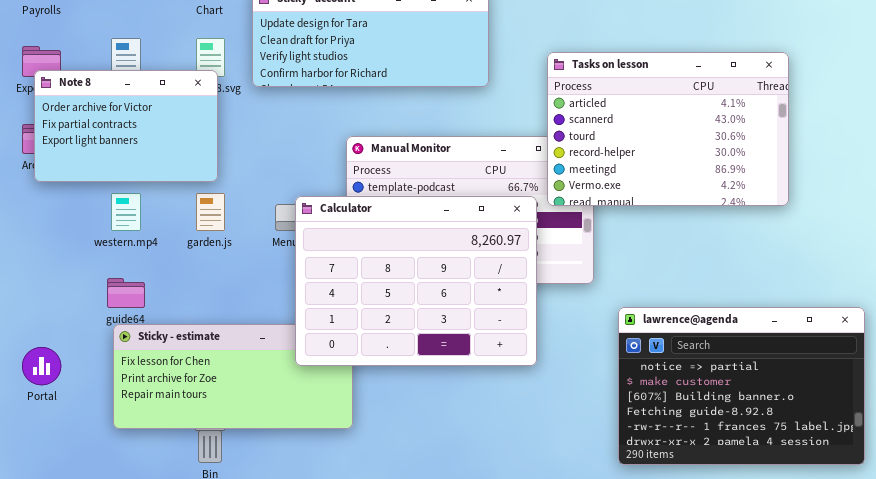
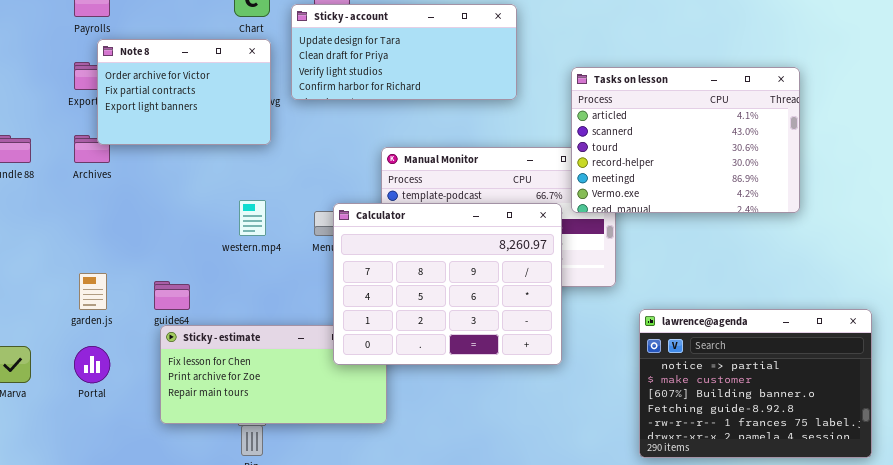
Note 8: [34,70,218,182] -> [97,39,271,145], moved
western.mp4: [111,193,141,231] -> [239,200,266,236], moved
garden.js: [196,193,225,231] -> [79,273,107,310], moved

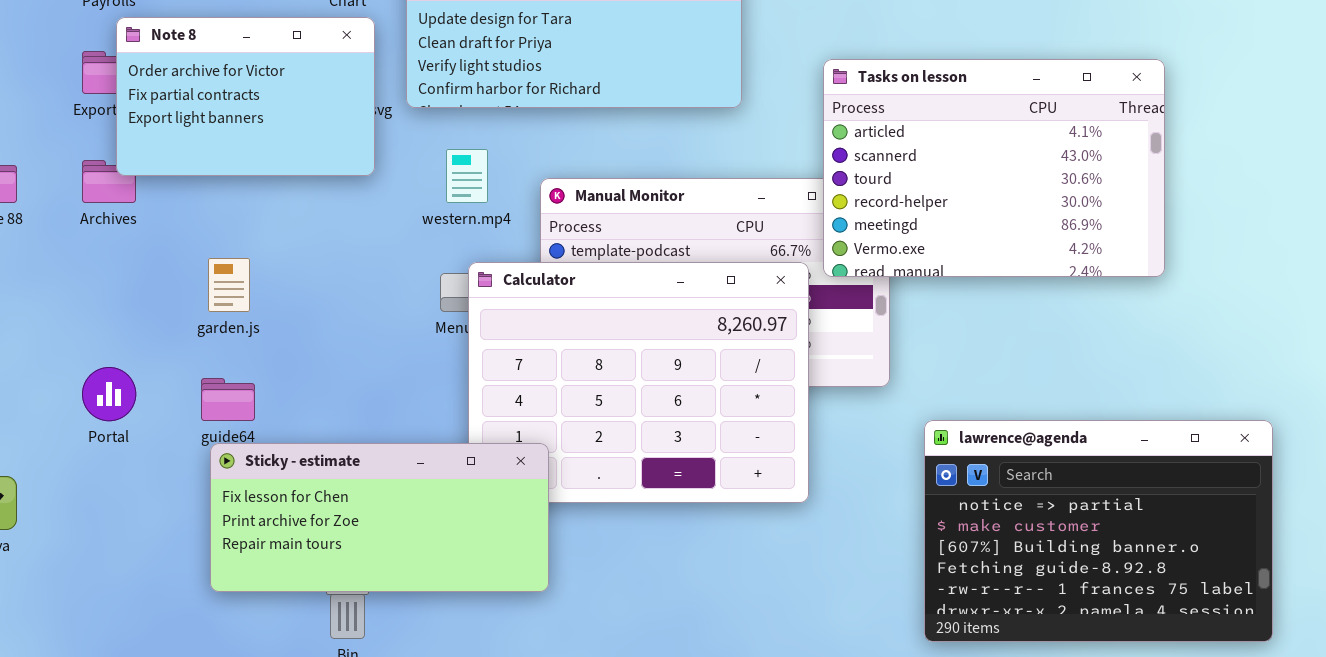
western.mp4: [239,200,266,236] -> [446,149,488,203], moved
garden.js: [79,273,107,310] -> [208,258,250,312], moved
Sticky - estimate: [160,325,387,424] -> [210,443,549,592], raised
Portal: [74,346,110,383] -> [82,367,136,421], moved

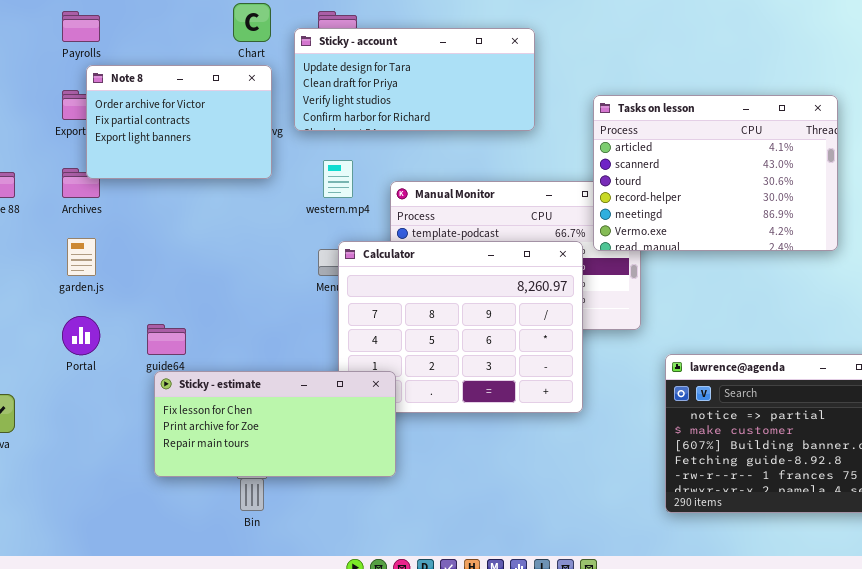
garden.js: [208,258,250,312] -> [67,238,96,276], moved

